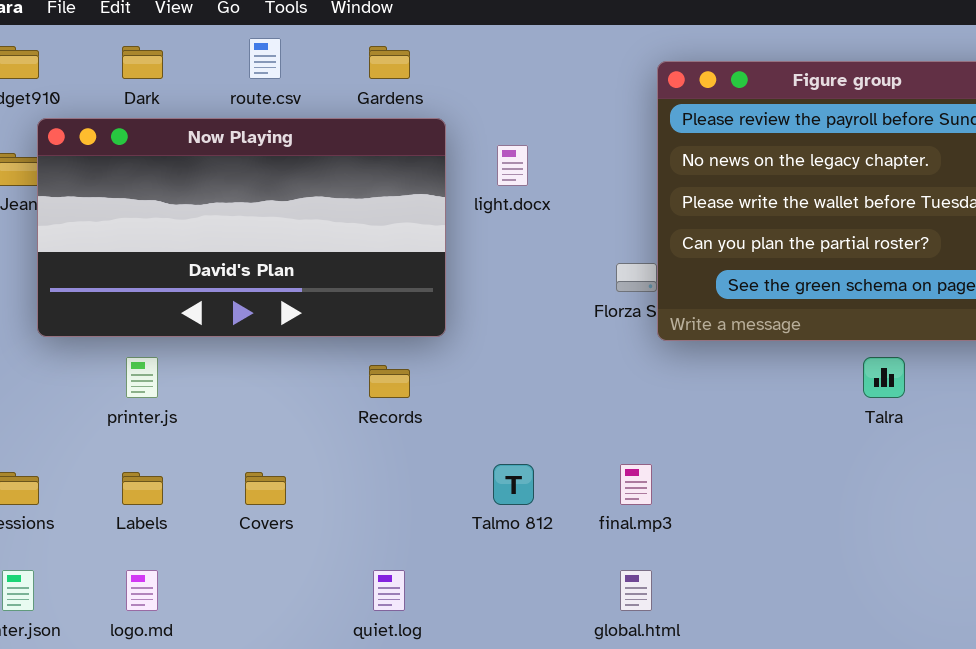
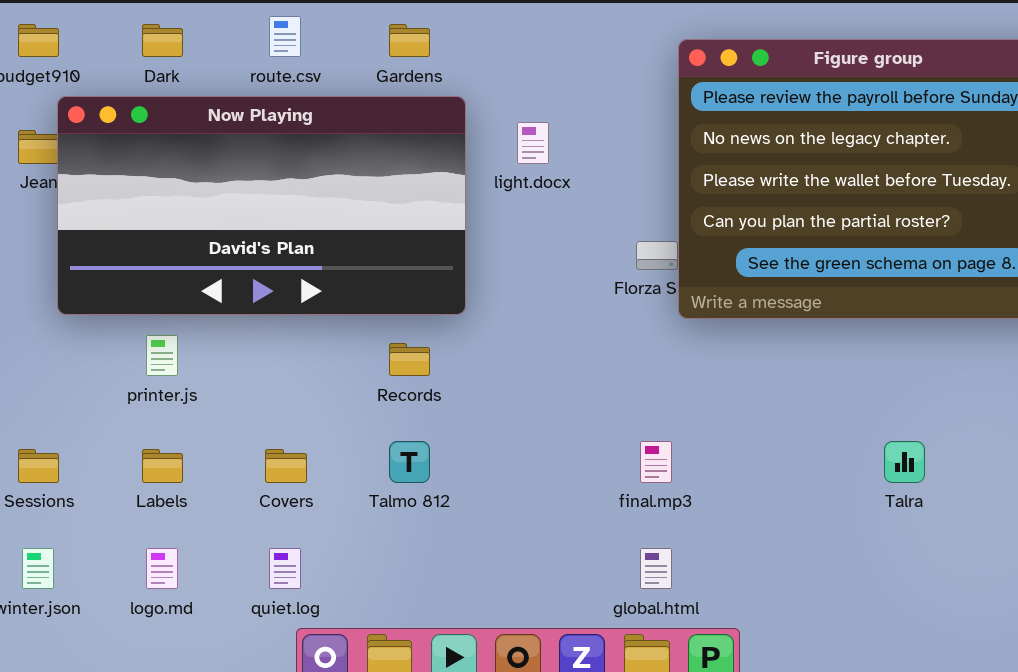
Talra: [863,357,905,398] -> [884,441,925,483], moved
Talmo 812: [493,464,534,505] -> [389,441,430,483], moved
quiet.log: [373,570,405,611] -> [269,548,301,589], moved

